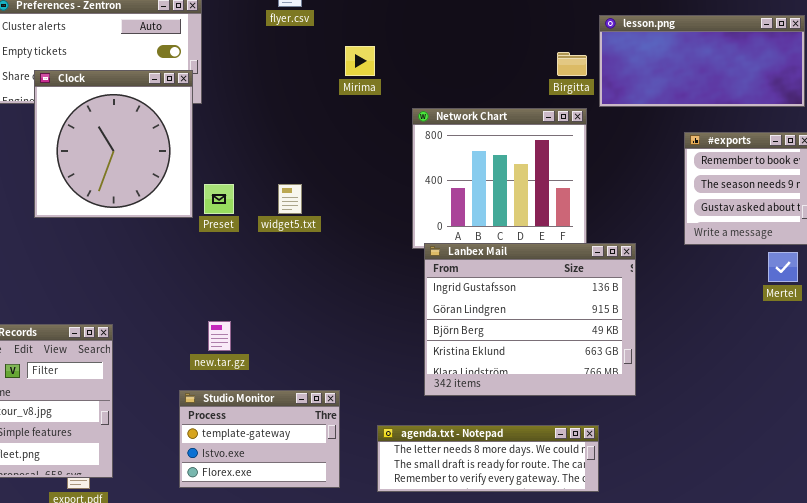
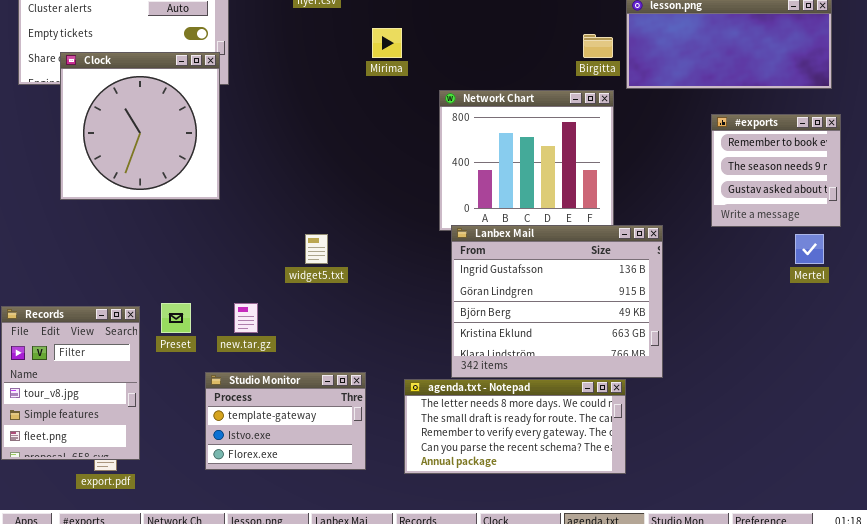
Preset: [204,184,234,214] -> [161,303,191,333], moved
widget5.txt: [278,184,302,214] -> [305,234,328,264], moved
agenda.txt - Notepad: [377,425,599,492] -> [404,379,626,474], resized

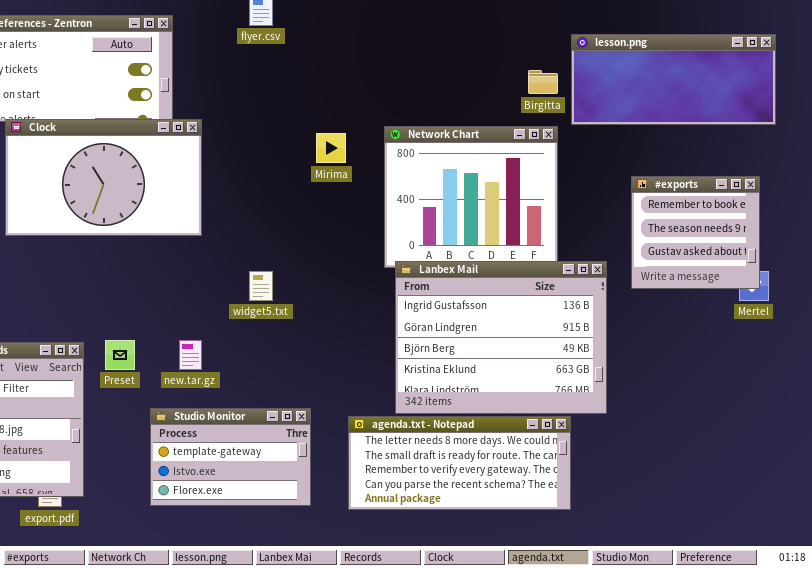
Mirima: [372,28,402,58] -> [316,133,346,163], moved
Clock: [60,52,220,200] -> [5,119,202,236], resized
#exports: [711,114,841,227] -> [631,176,760,289], moved

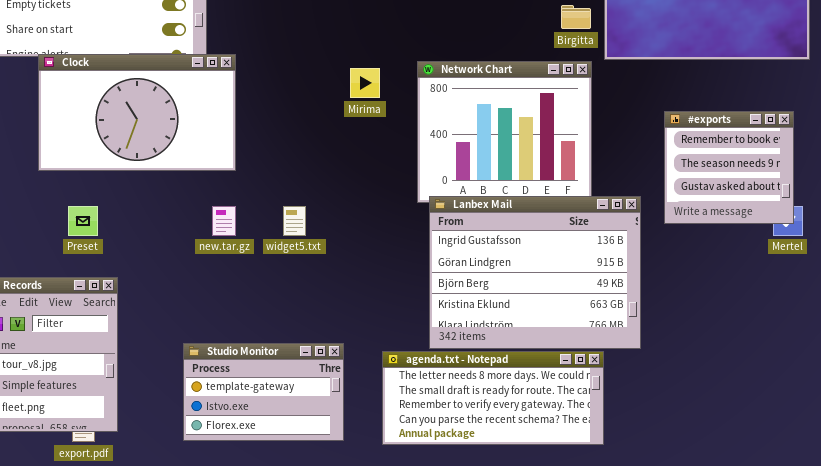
Preset: [105,340,135,370] -> [68,206,98,236], moved
new.tar.gz: [179,340,202,370] -> [212,206,236,236], moved

